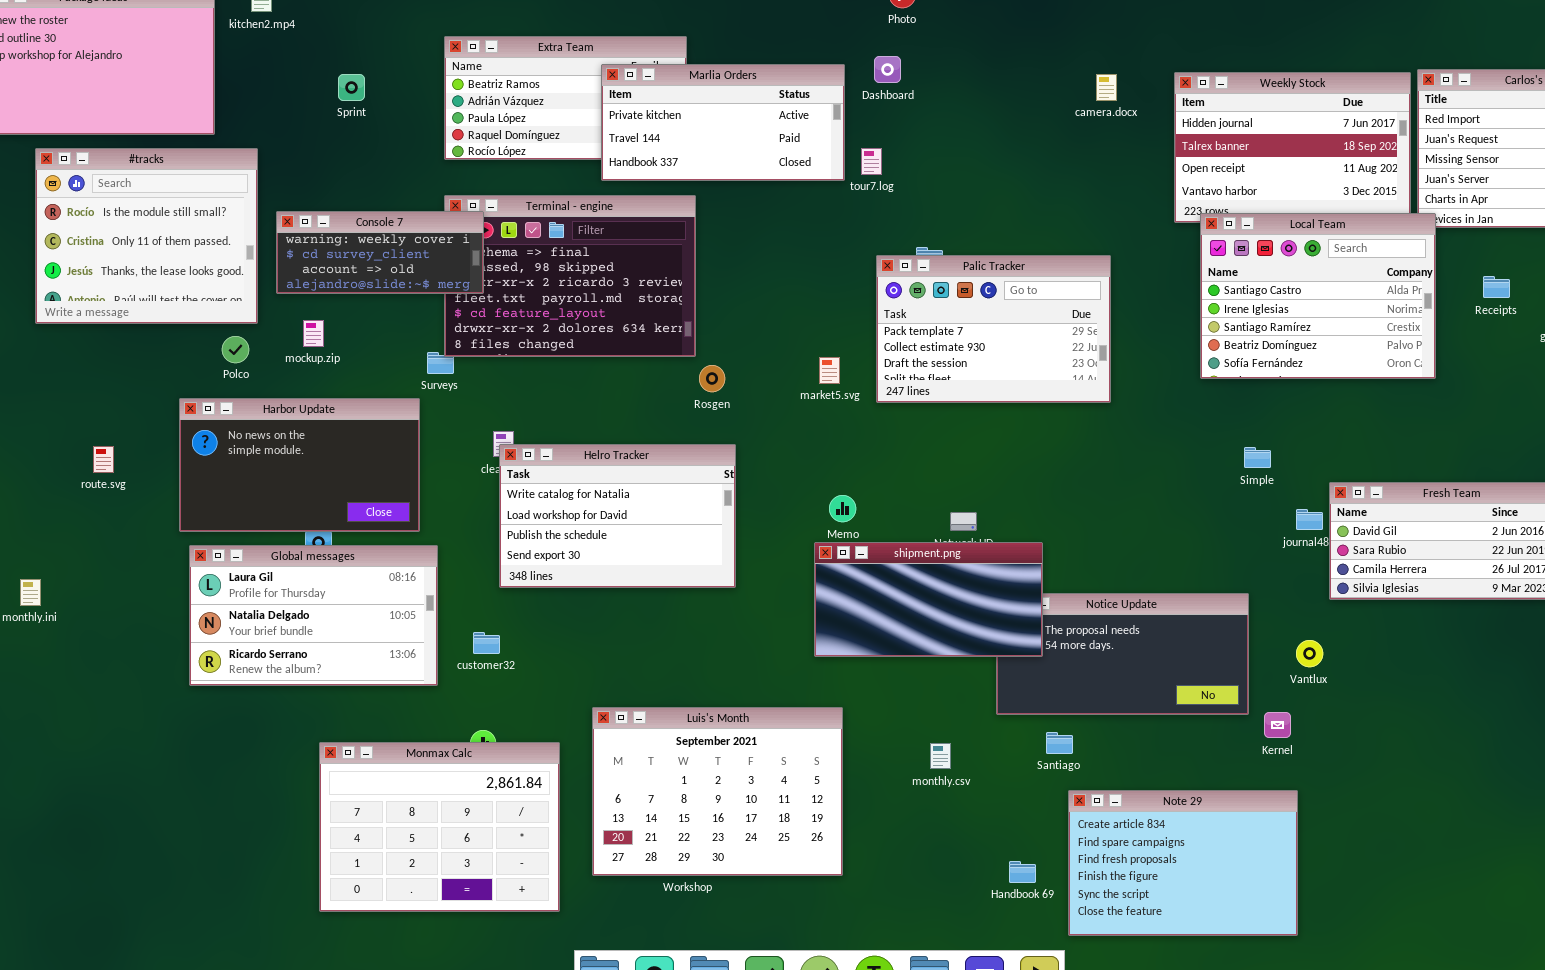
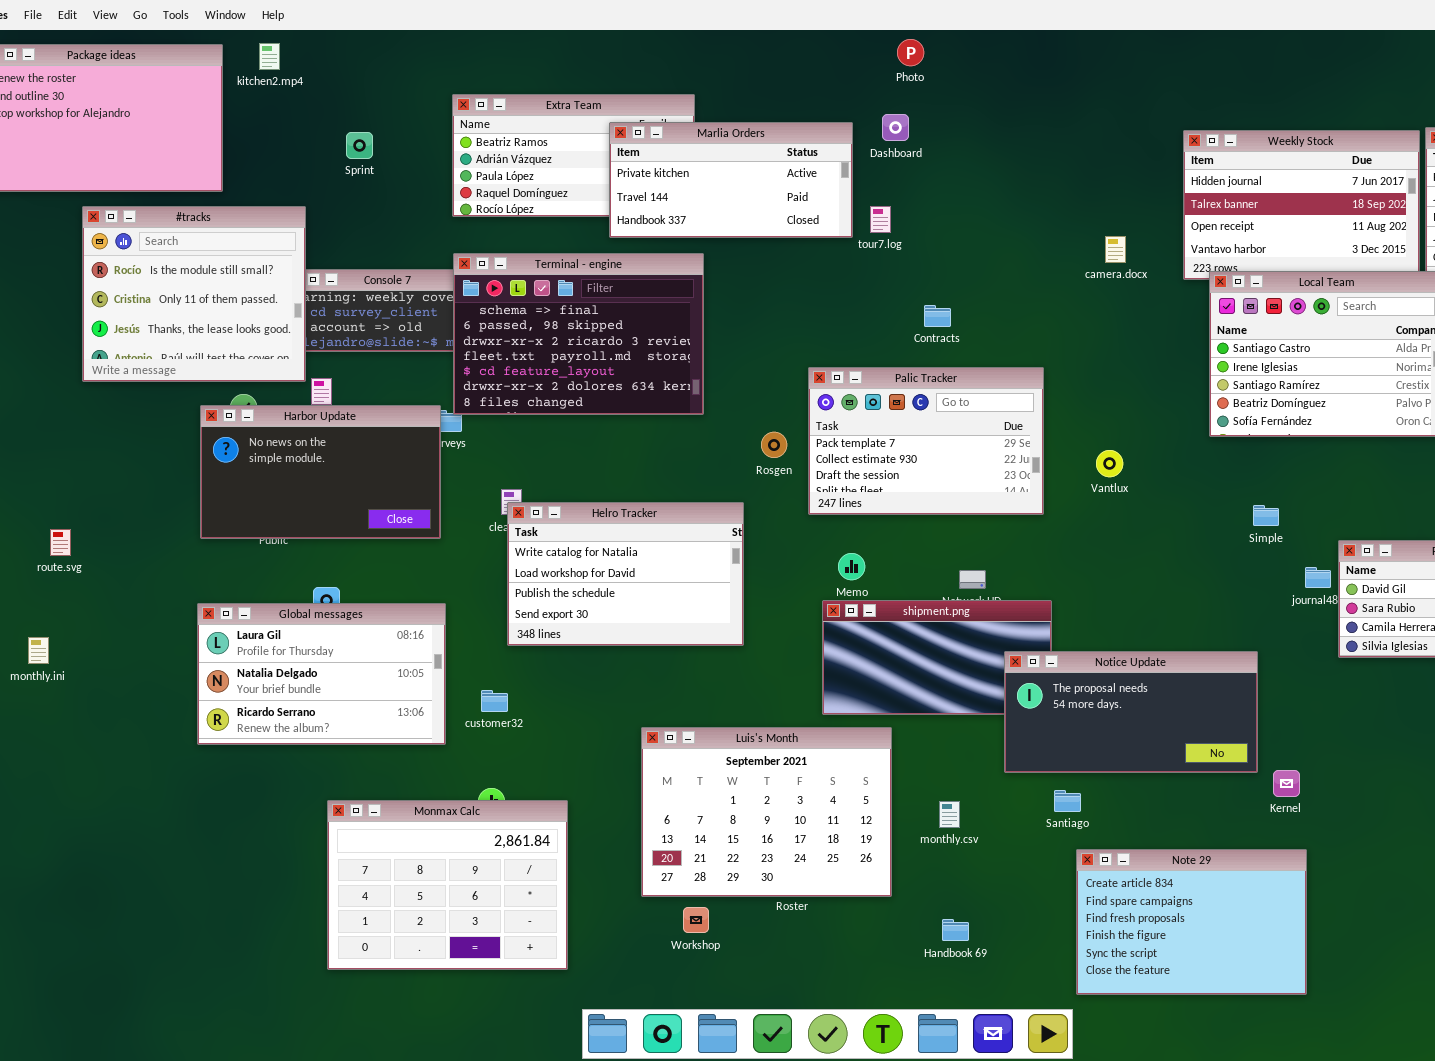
camera.docx: [1096,74,1117,101] -> [1105,236,1126,263], moved
#tracks: [35,148,258,324] -> [82,206,306,382], moved
Terminal - engine: [444,195,696,357] -> [453,253,704,415], raised
Palic Tracker: [876,255,1111,403] -> [808,367,1044,515], moved
Rosgen: [699,365,725,392] -> [761,432,787,458], moved
Harbor Update: [179,398,420,532] -> [200,405,441,539], moved
route.svg: [93,446,114,473] -> [50,529,71,556], moved
Notice Update: [996,593,1249,715] -> [1004,651,1258,773], raised
Vantlux: [1296,640,1323,667] -> [1096,450,1123,477], moved
Luis's Month: [592,707,843,876] -> [641,727,892,897], moved
Handbook 69: [1009,861,1036,883] -> [942,919,969,941], moved

